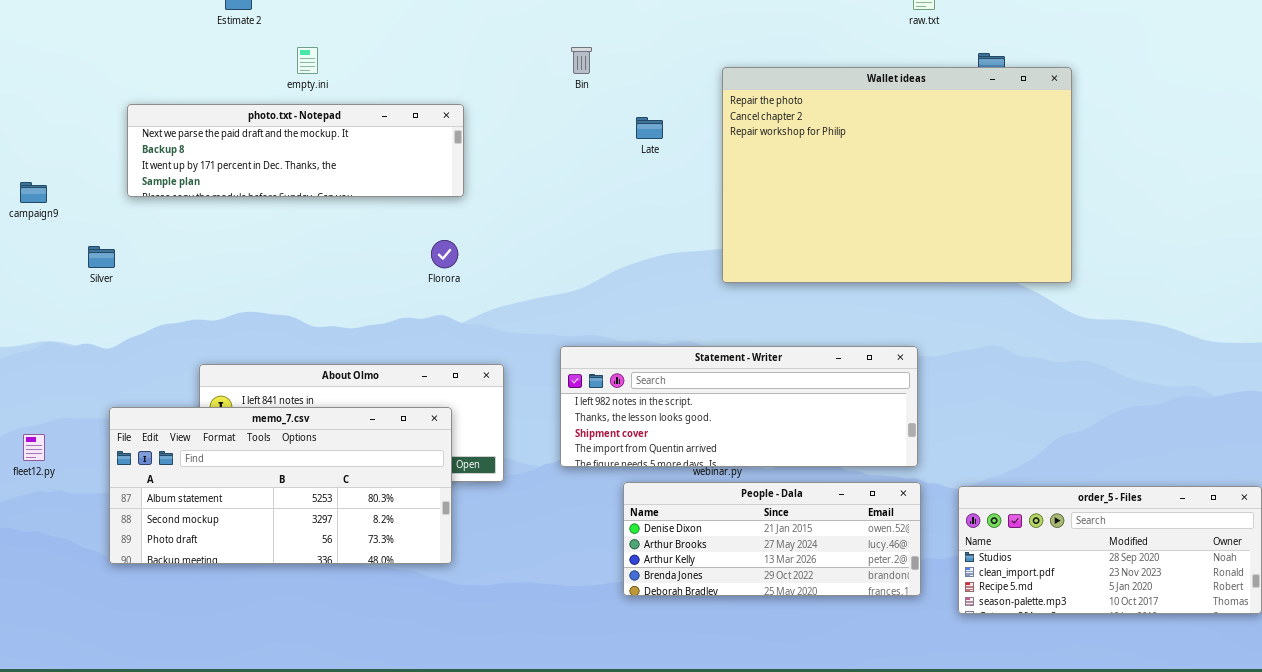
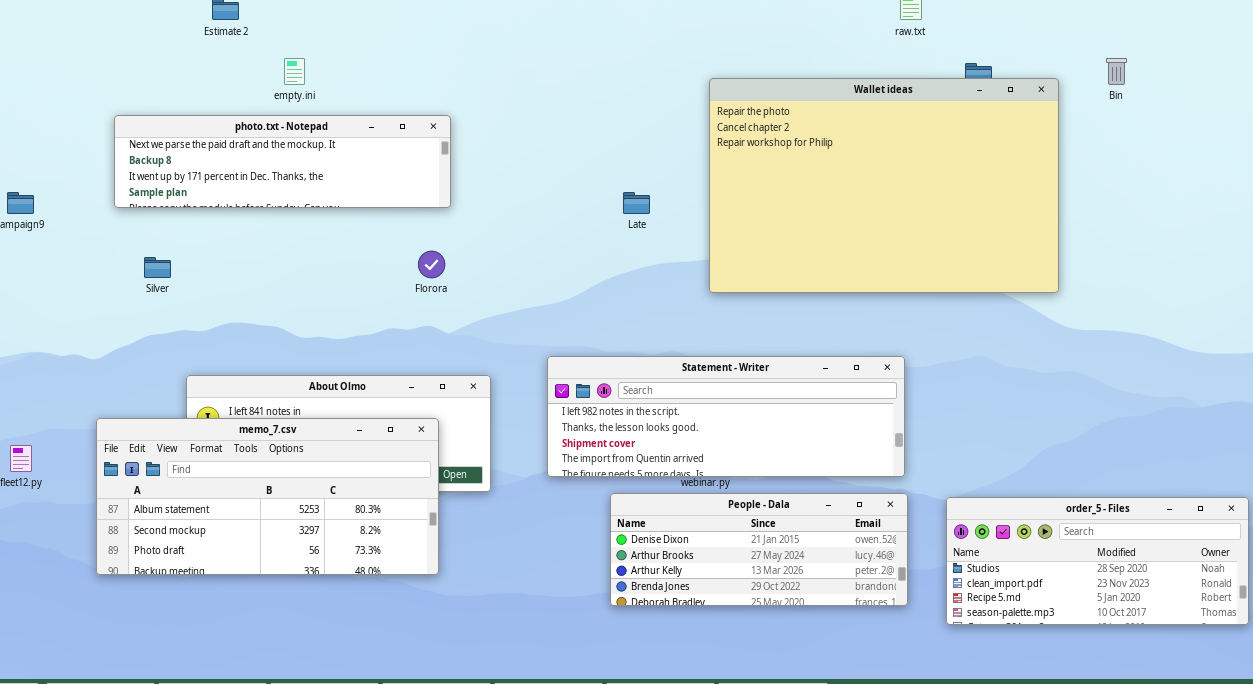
Bin: [571,47,592,74] -> [1106,58,1127,85], moved
Late: [636,117,663,139] -> [623,192,650,214], moved
Silver: [88,246,115,268] -> [144,257,171,278], moved

